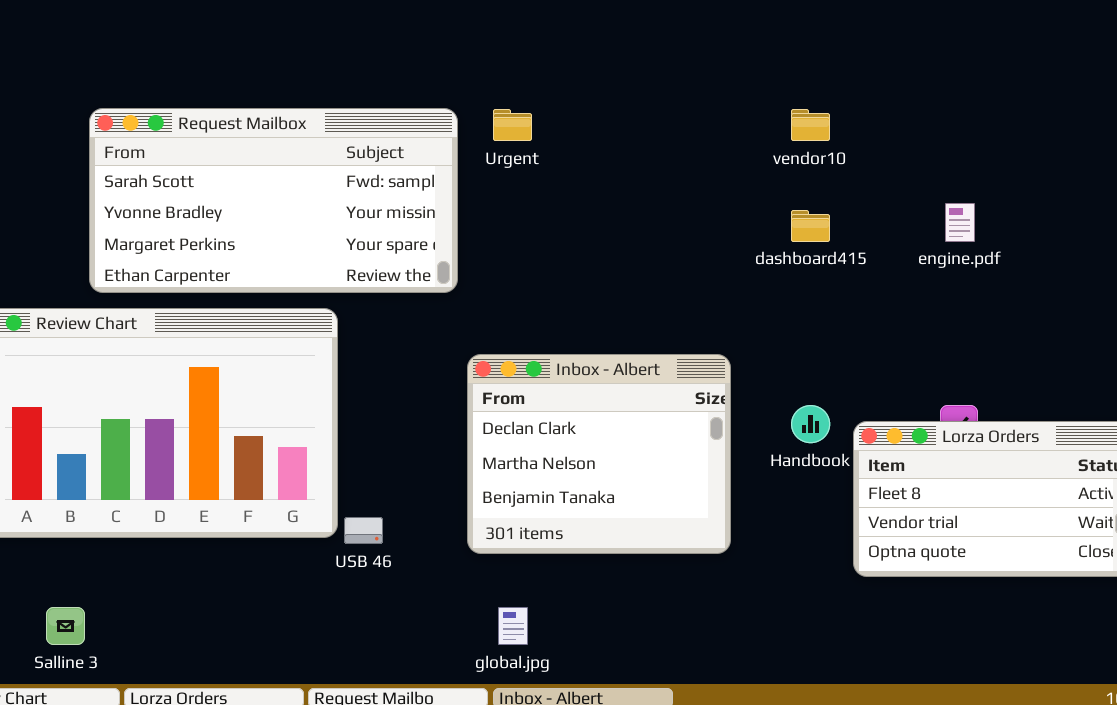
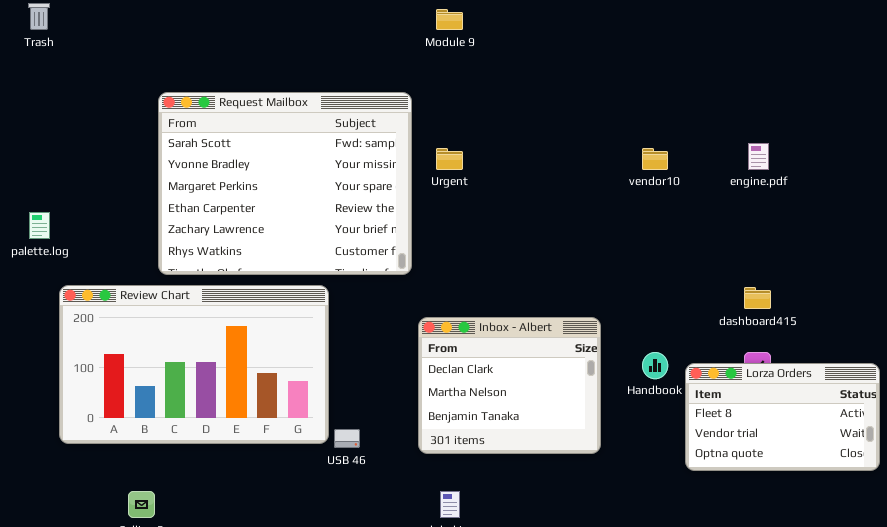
Request Mailbox: [89,108,458,293] -> [158,92,412,275], resized
engine.pdf: [945,203,975,242] -> [748,143,769,170], moved
dashboard415: [791,210,830,242] -> [744,287,771,309], moved

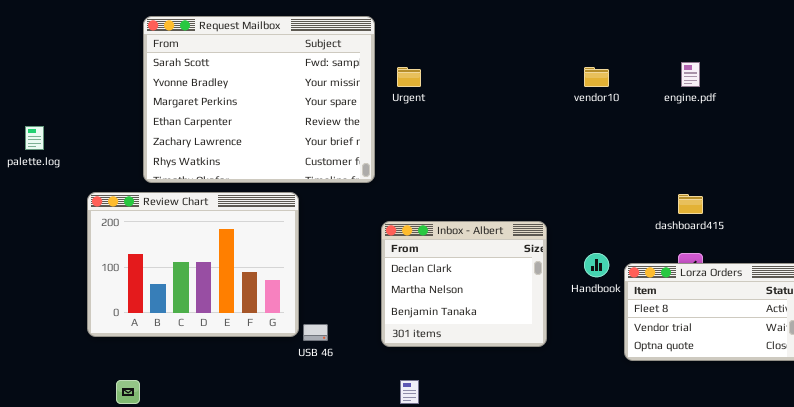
Review Chart: [59,285,329,444] -> [87,192,299,337], resized

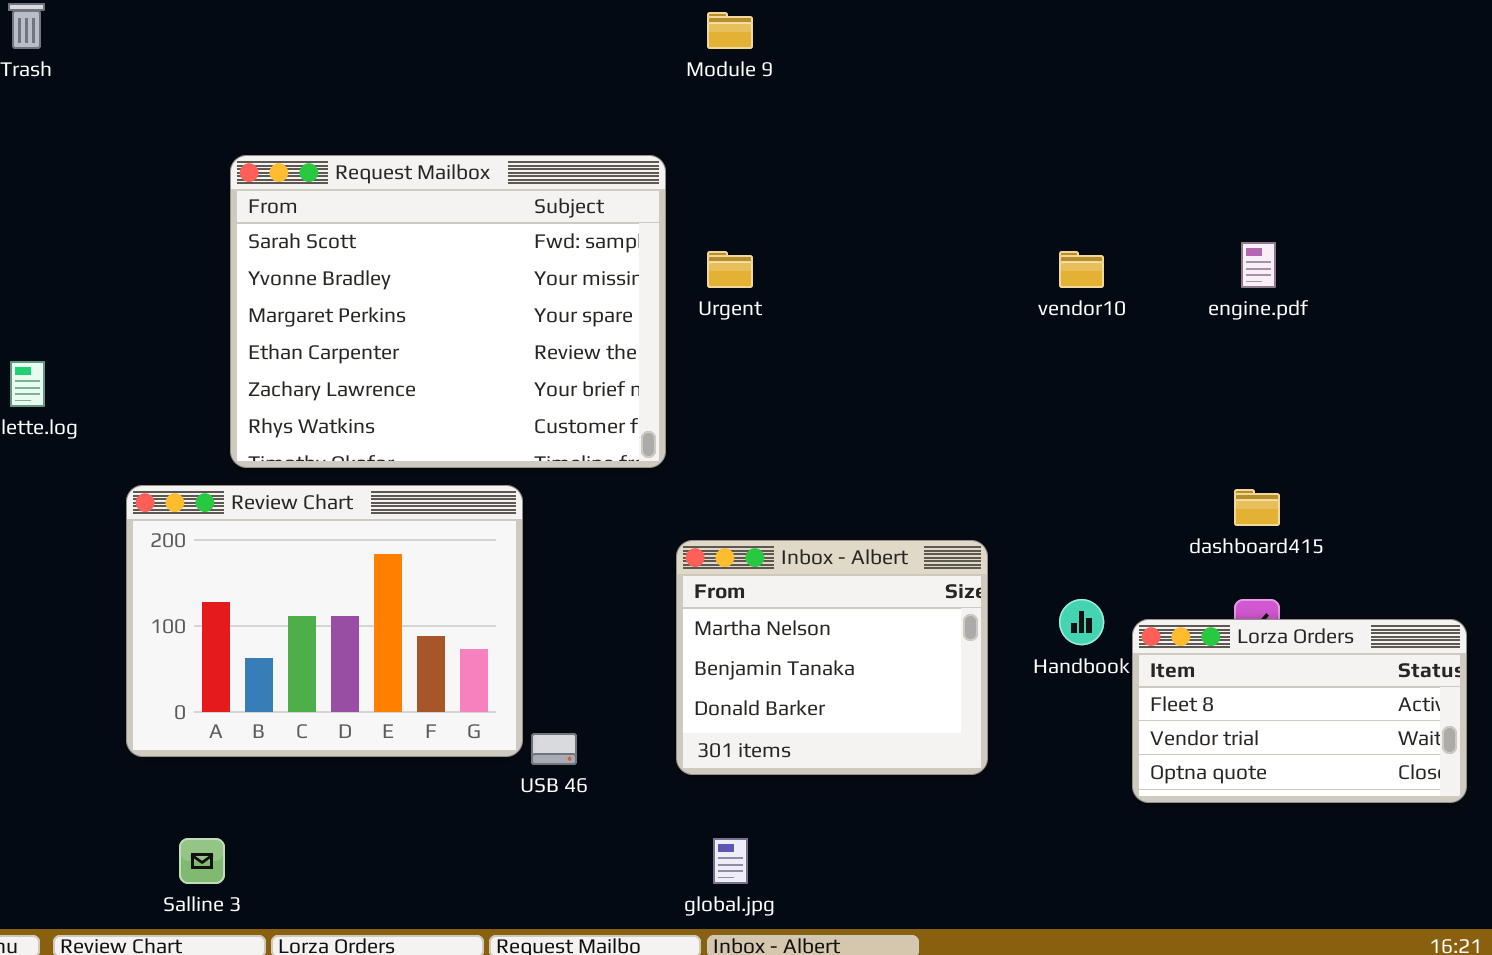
Inbox - Albert: [381,221,547,347] -> [676,540,988,775], scrolled down 1 row

